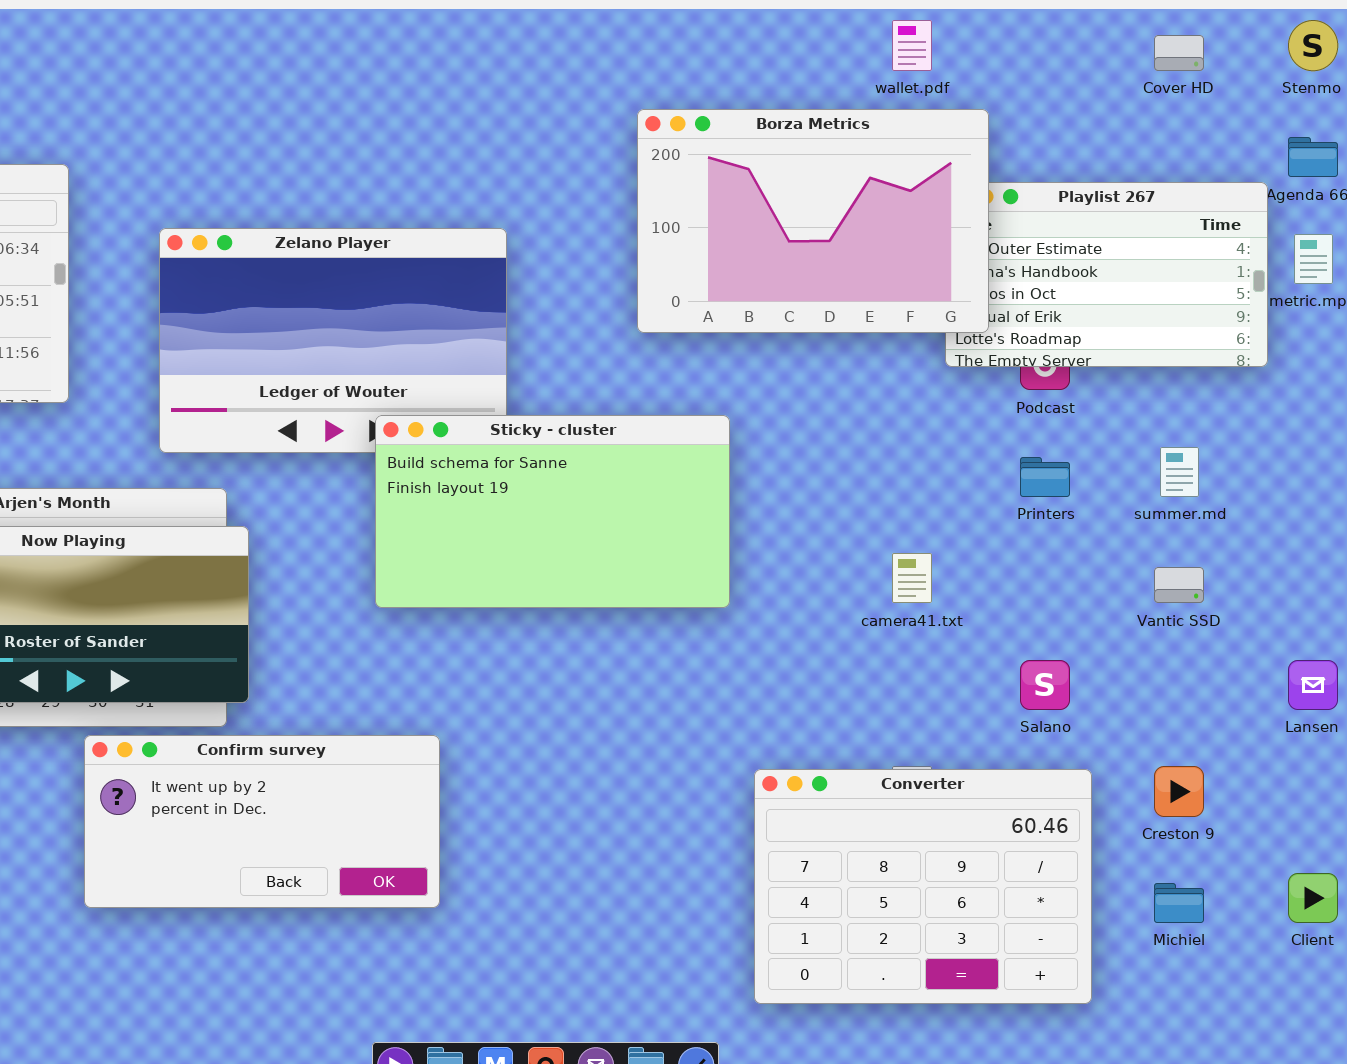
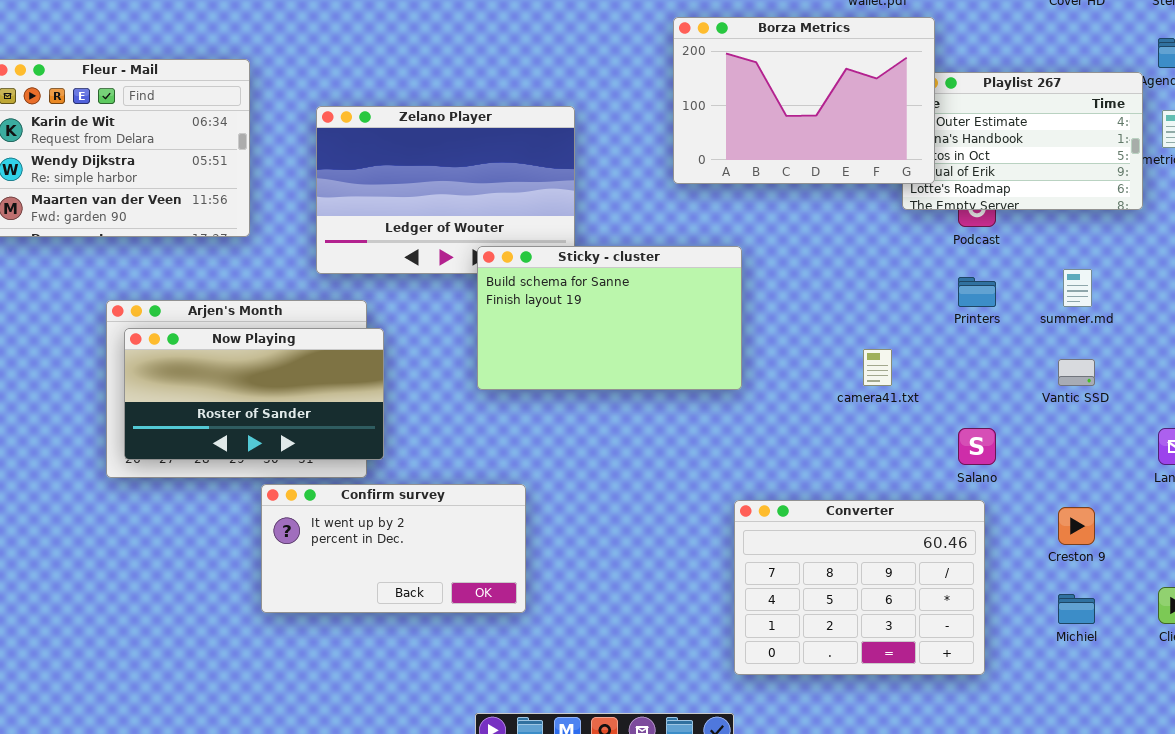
Converter: [754,769,1092,1004] -> [734,500,985,675], moved

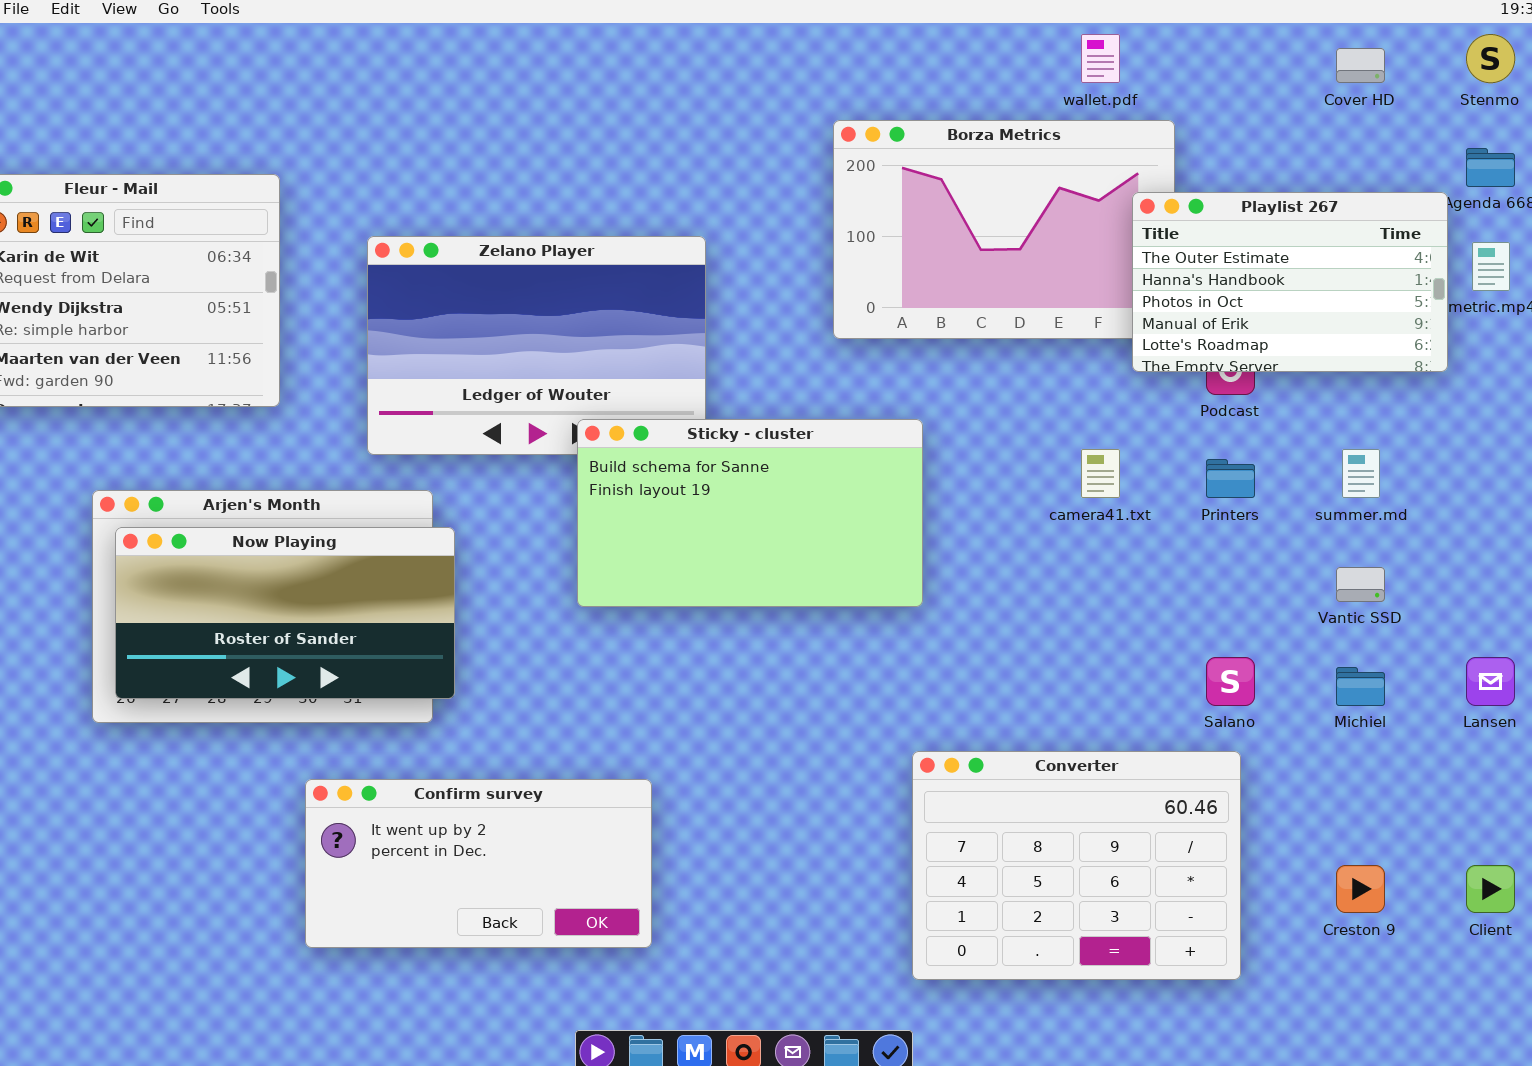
Playlist 267: [902,72,1143,210] -> [1132,192,1448,372], raised
camera41.txt: [863,349,892,386] -> [1081,449,1120,498], moved
Confirm survey: [261,484,526,613] -> [305,779,652,948], moved
Creston 9: [1058,507,1095,545] -> [1336,865,1385,913], moved
Michiel: [1058,594,1095,624] -> [1336,667,1385,706], moved

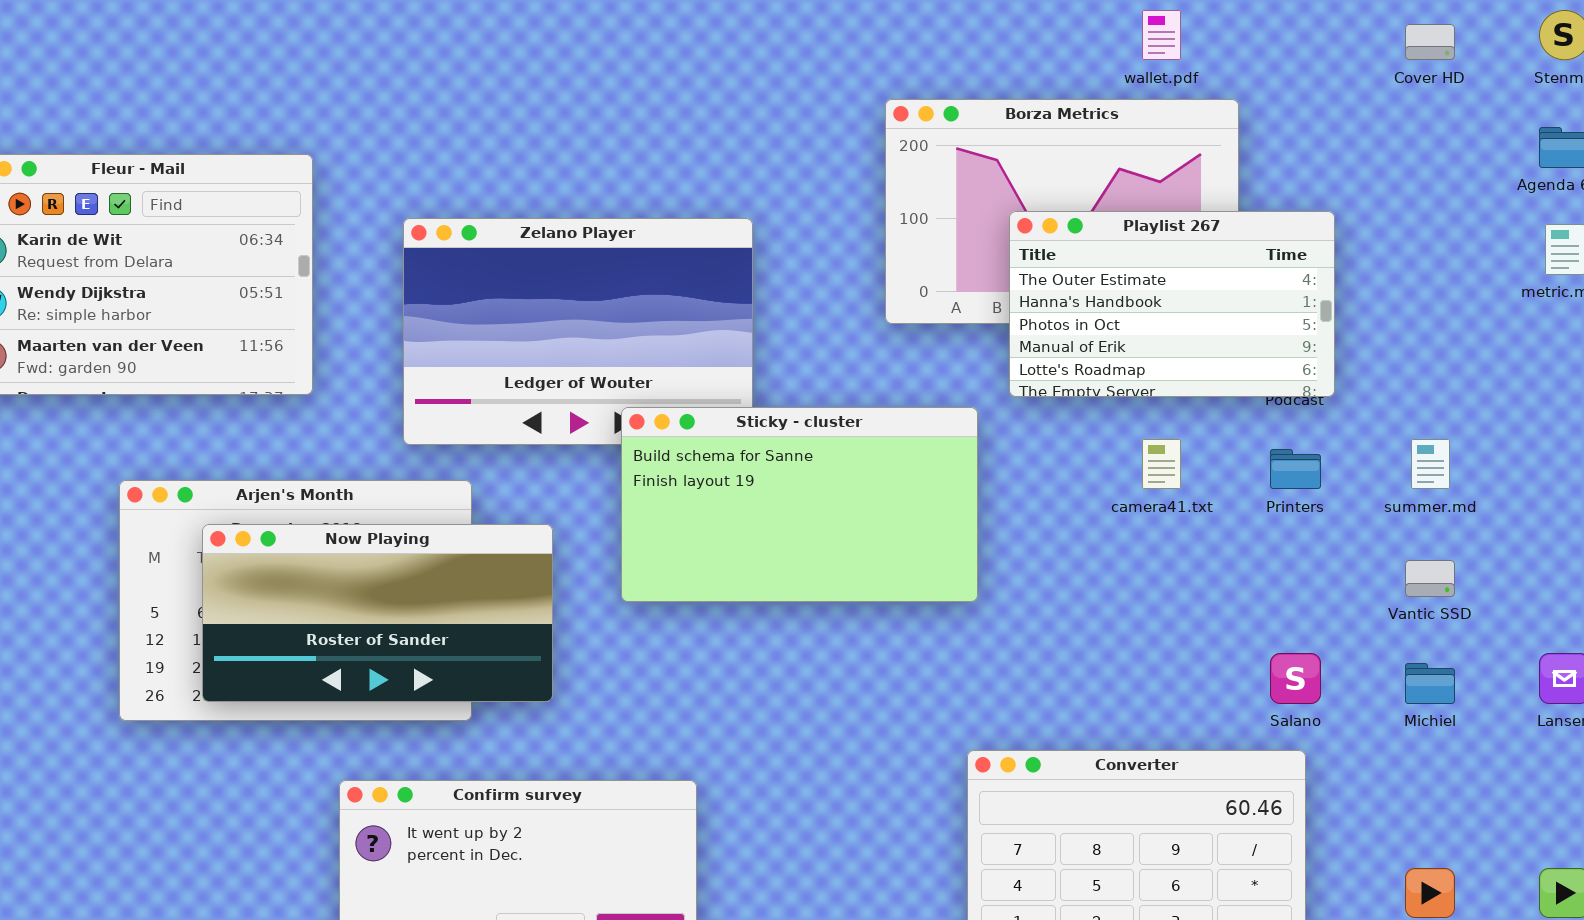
Playlist 267: [1132,192,1448,372] -> [1009,211,1335,397], moved
Now Playing: [115,527,455,699] -> [202,524,553,702], moved

